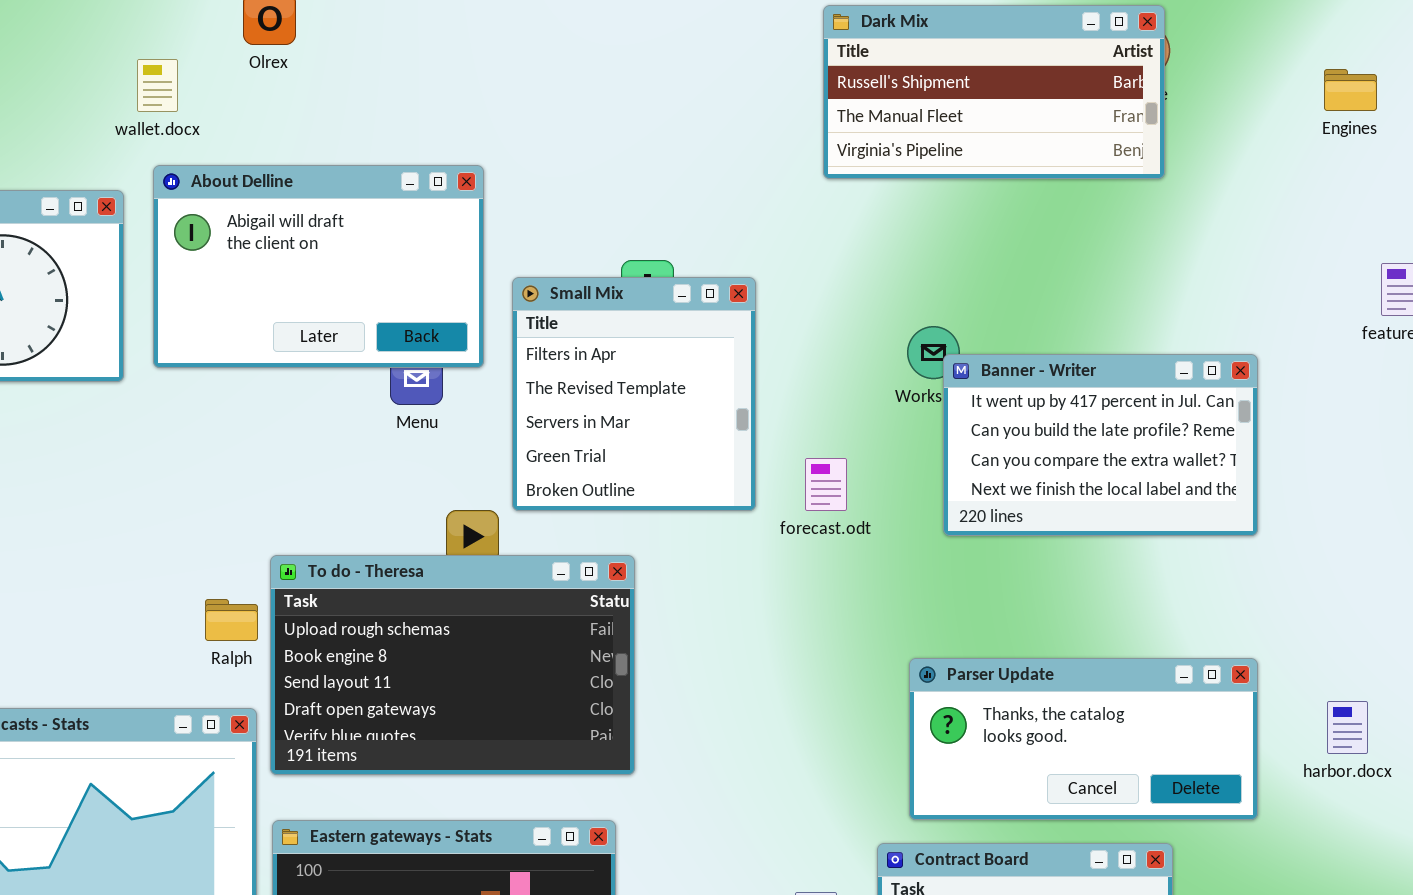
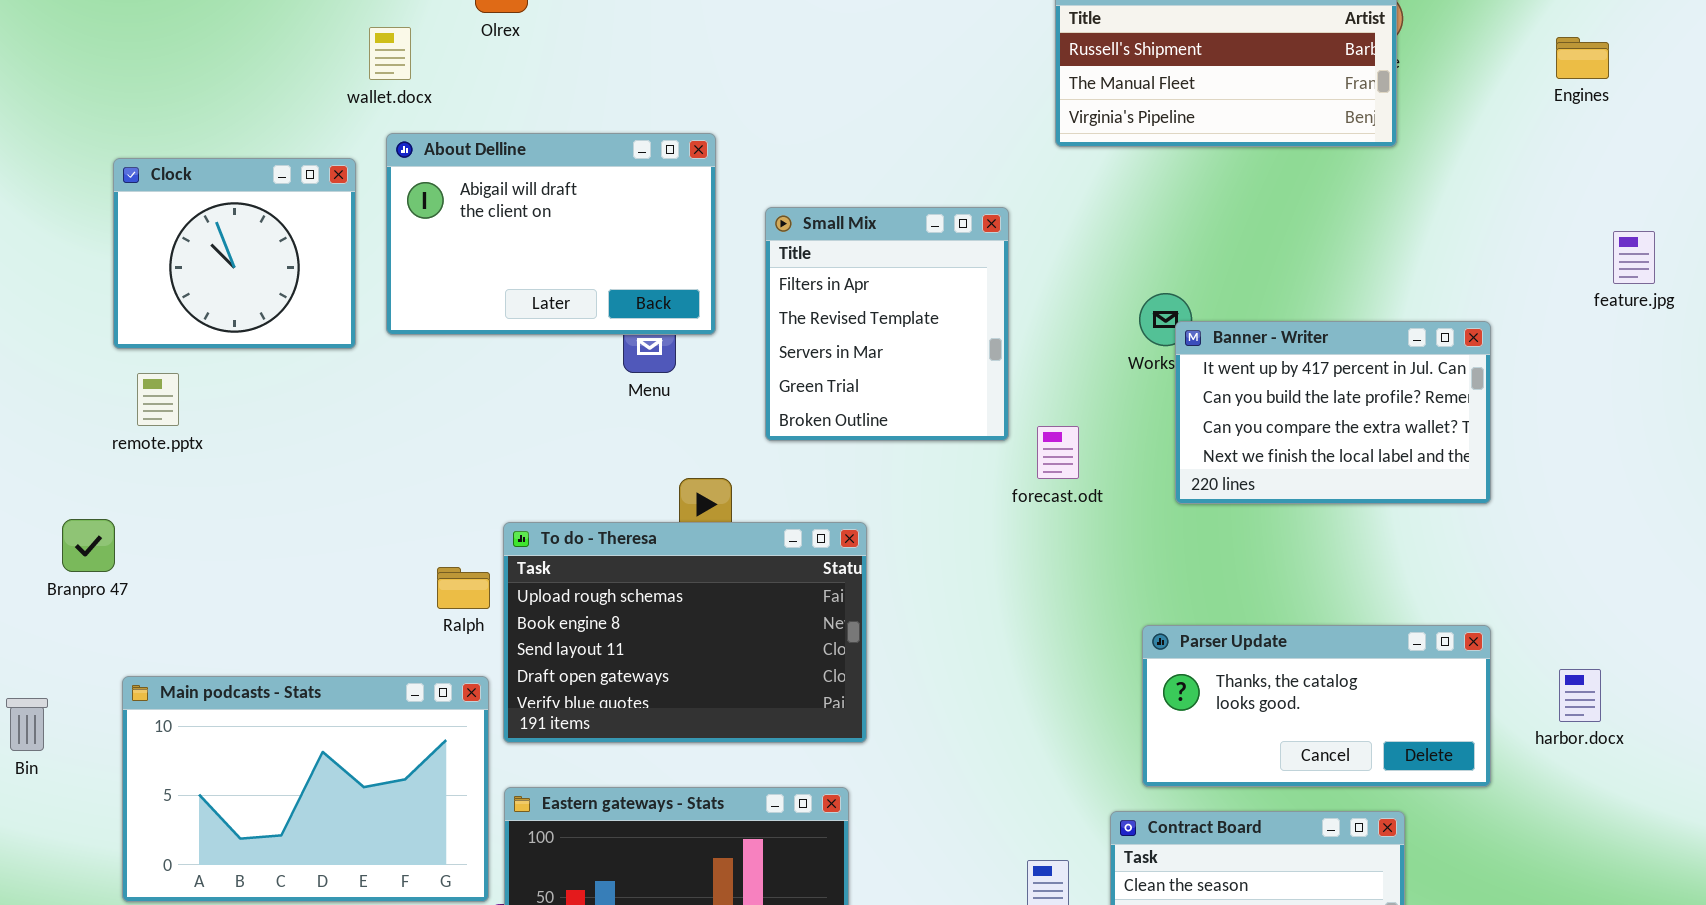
Small Mix: [512,277,756,511] -> [765,207,1009,441], moved

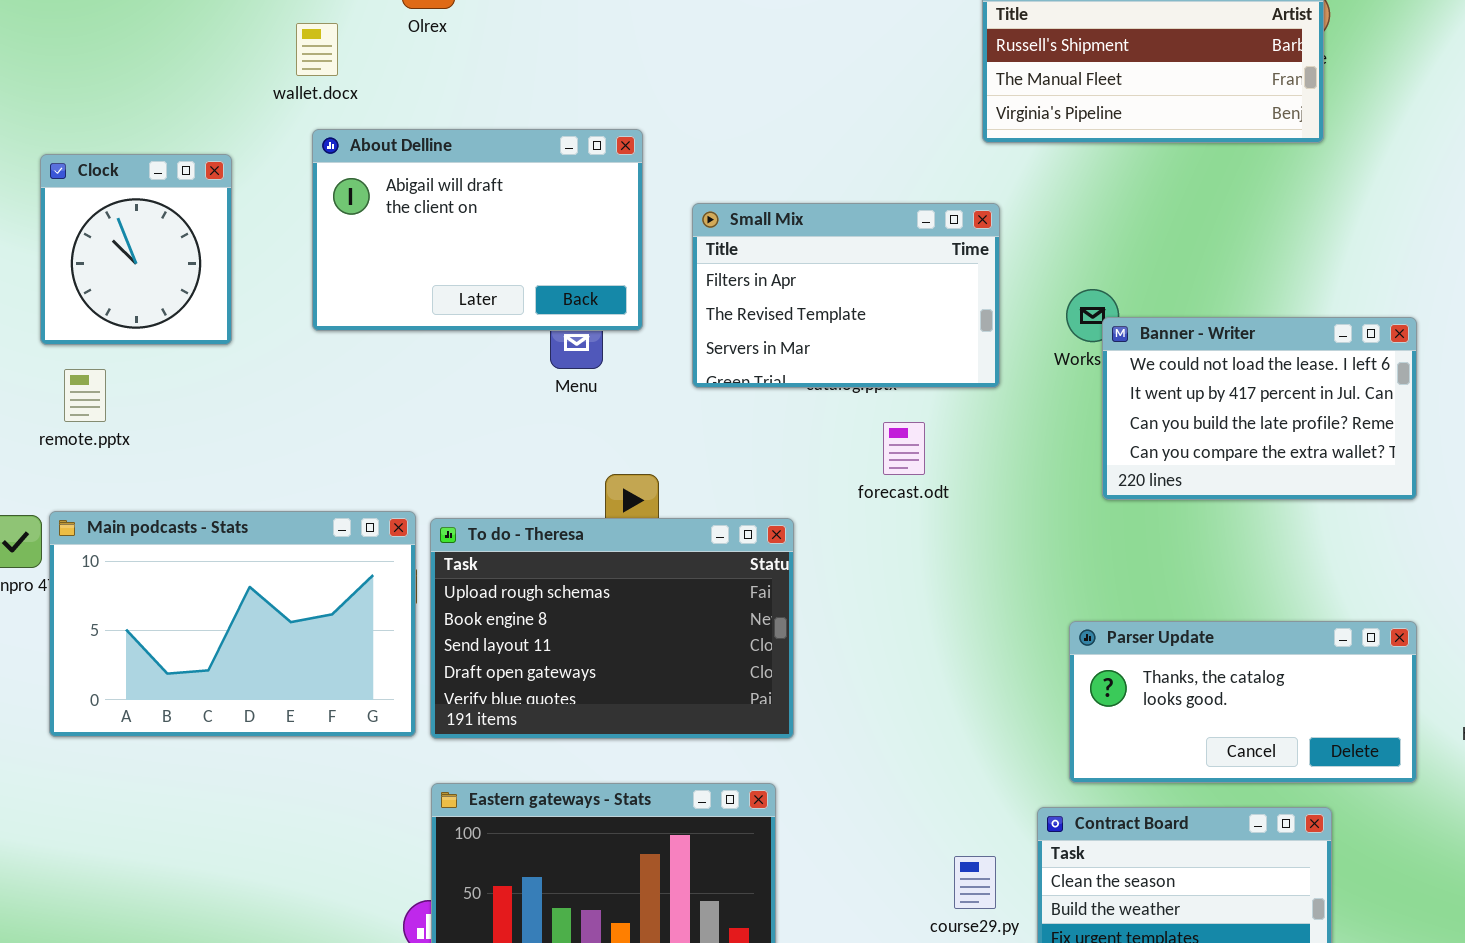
Clock: [113,158,356,349] -> [40,154,232,345], resized
Small Mix: [765,207,1009,441] -> [692,203,1000,388], resized
Banner - Writer: [1175,321,1491,504] -> [1102,317,1417,500], scrolled up 1 row
forecast.odt: [1037,426,1079,479] -> [883,422,925,475], moved
Main podcasts - Stats: [122,676,489,902] -> [49,511,416,737], moved

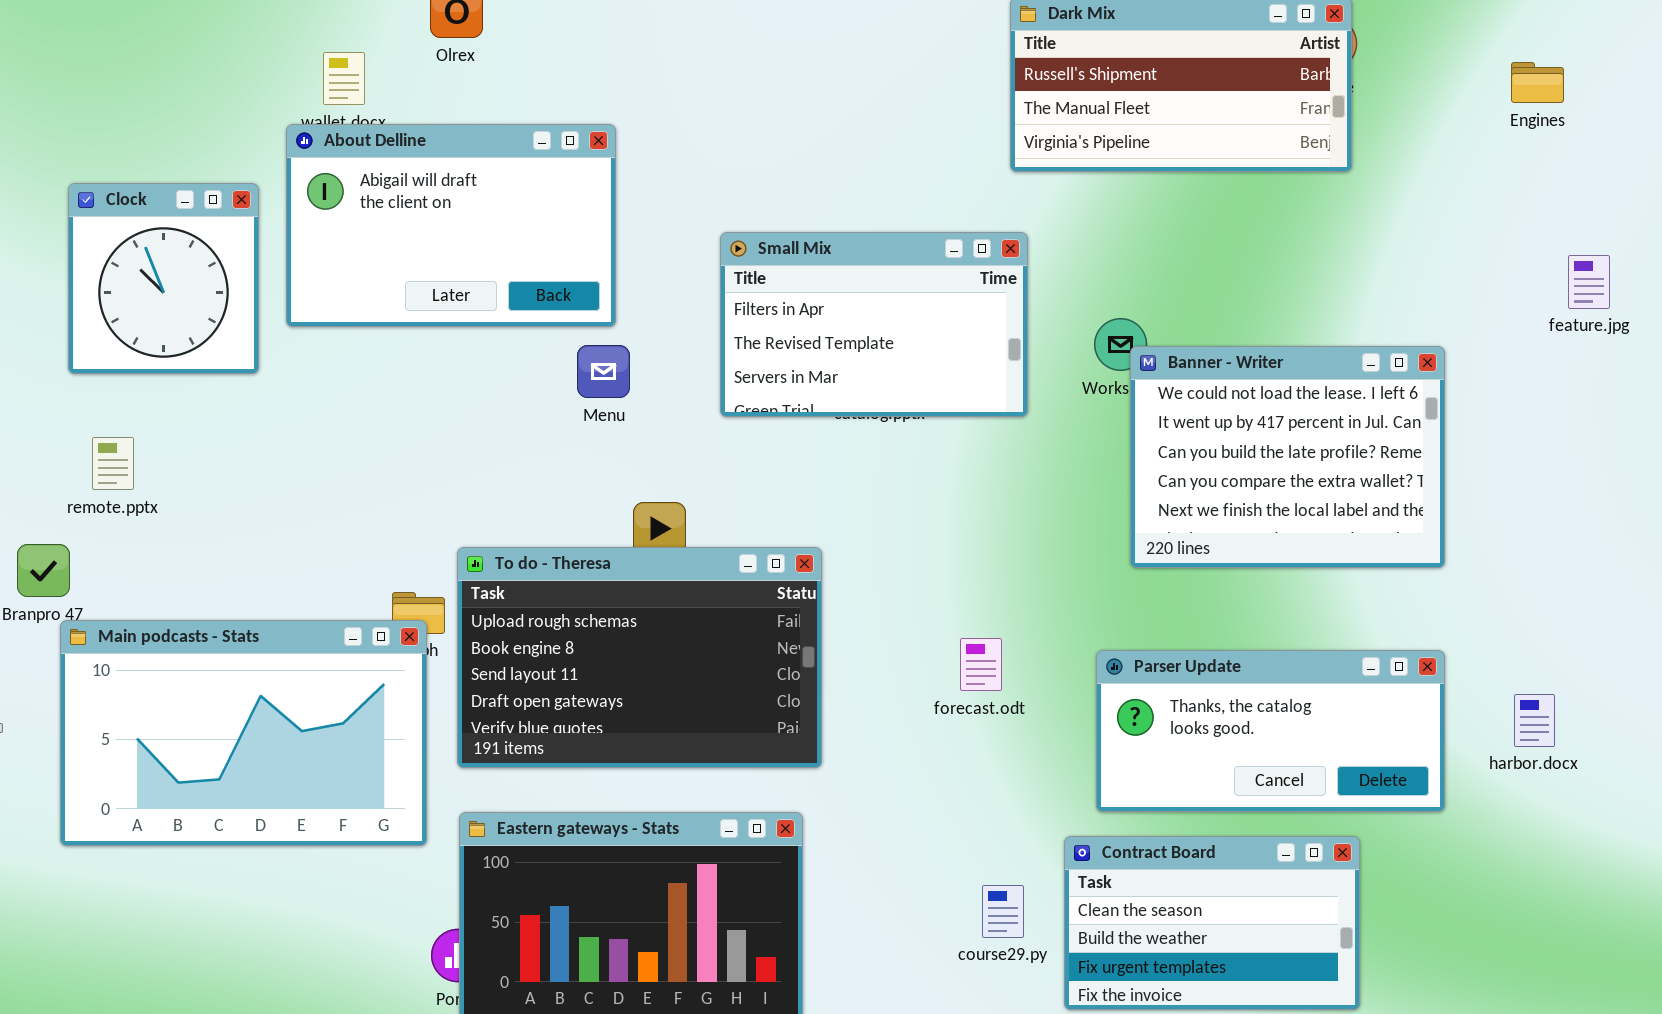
About Delline: [312,129,643,331] -> [286,124,616,327], moved
Banner - Writer: [1102,317,1417,500] -> [1130,346,1445,568], resized
remote.pptx: [64,369,106,422] -> [92,437,134,490], moved
forecast.odt: [883,422,925,475] -> [960,638,1002,691], moved
Main podcasts - Stats: [49,511,416,737] -> [60,620,427,846], moved

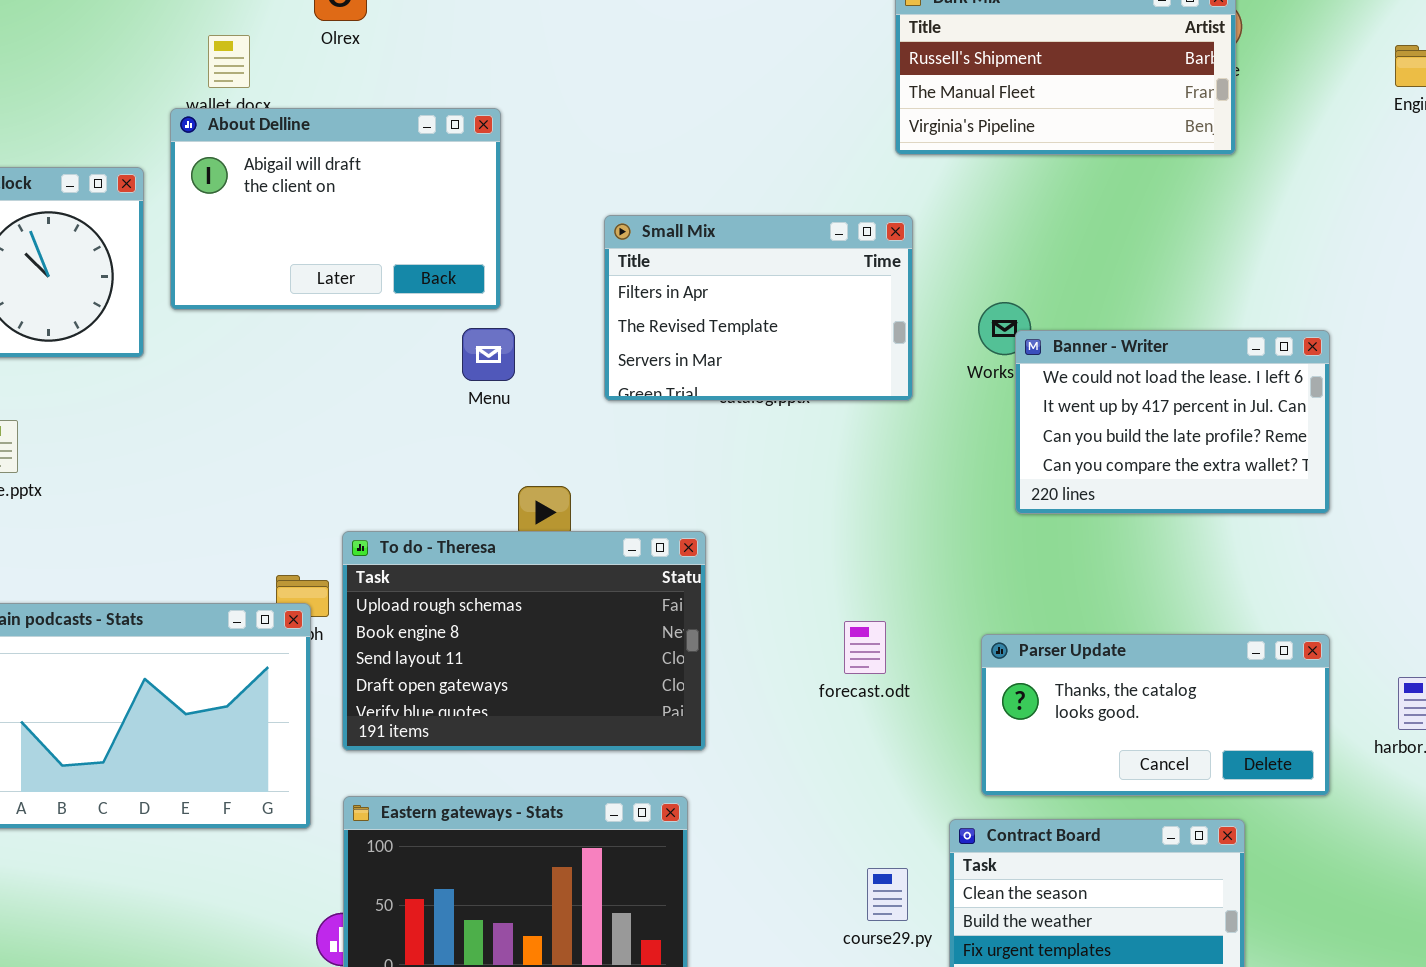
Banner - Writer: [1130,346,1445,568] -> [1015,330,1330,514], resized

